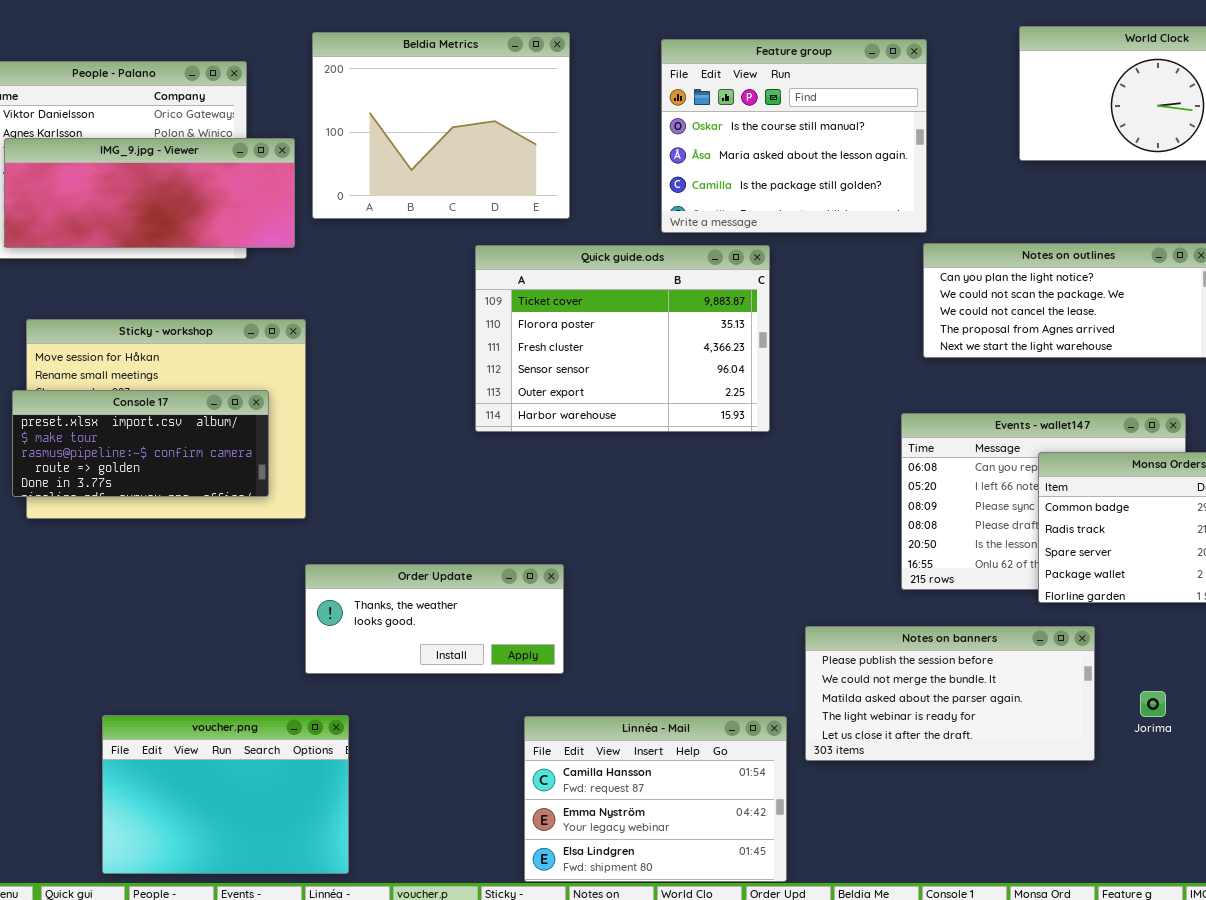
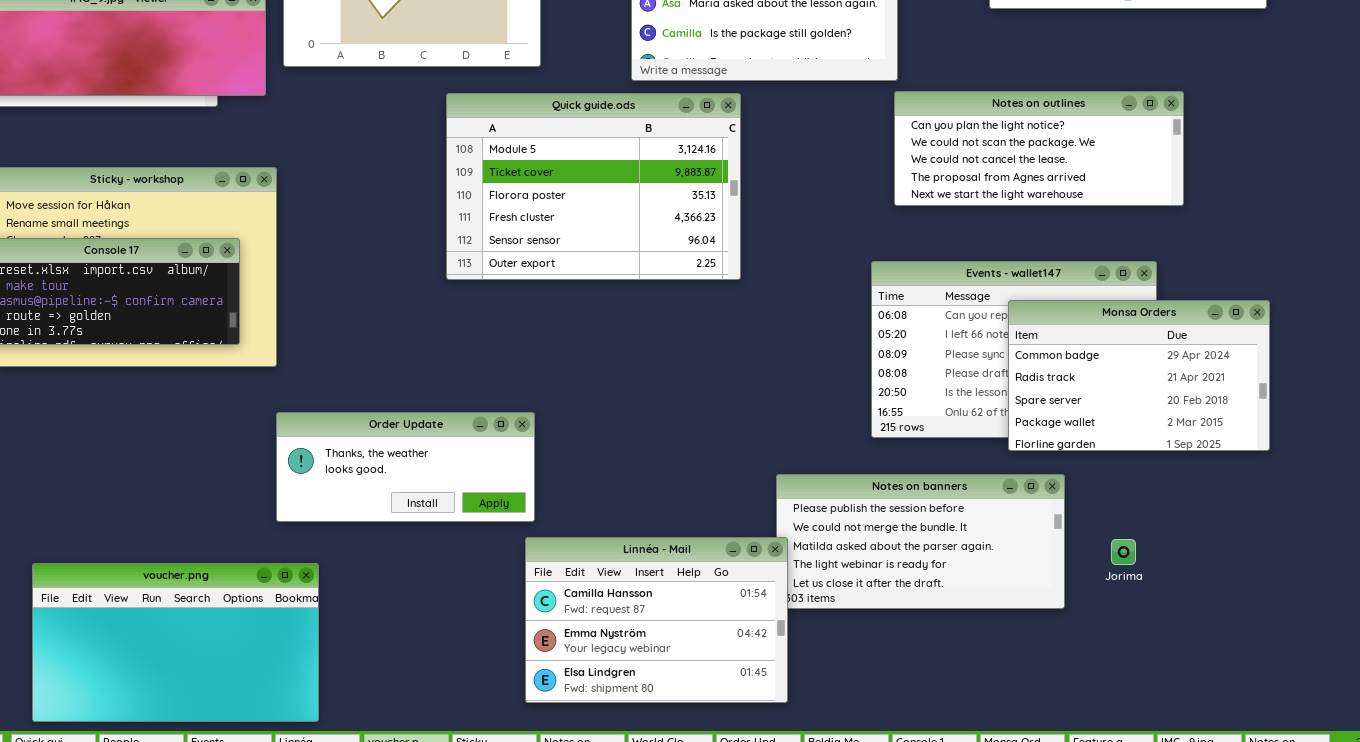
Quick guide.ods: [475,245,770,432] -> [446,93,741,280], scrolled up 1 row
voucher.png: [102,715,349,874] -> [32,563,319,722], resized
Linnéa - Mail: [524,716,787,882] -> [525,537,788,703], moved

